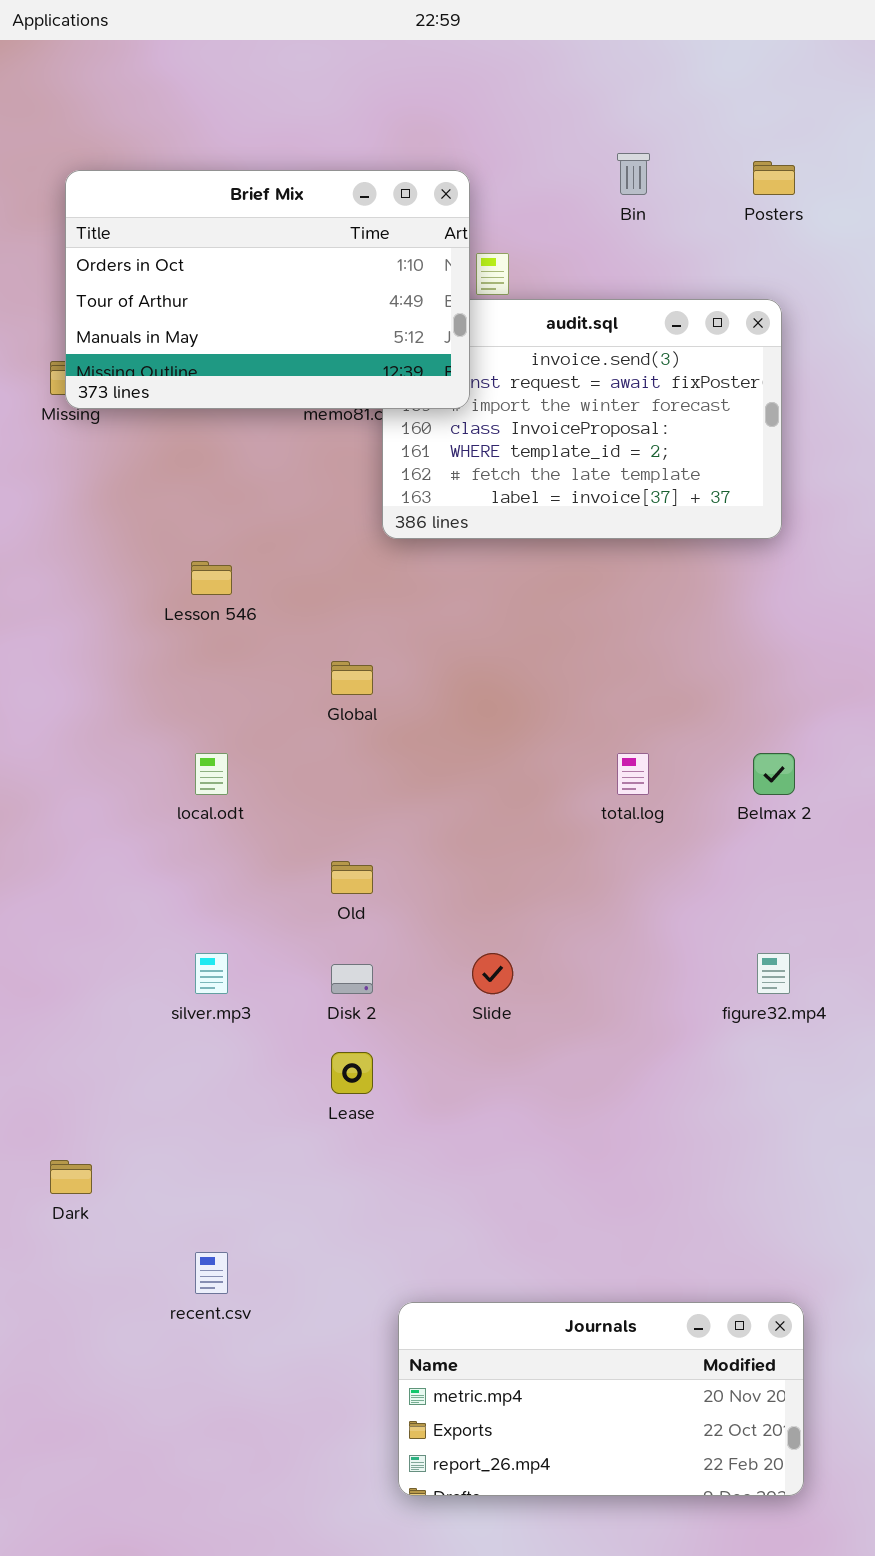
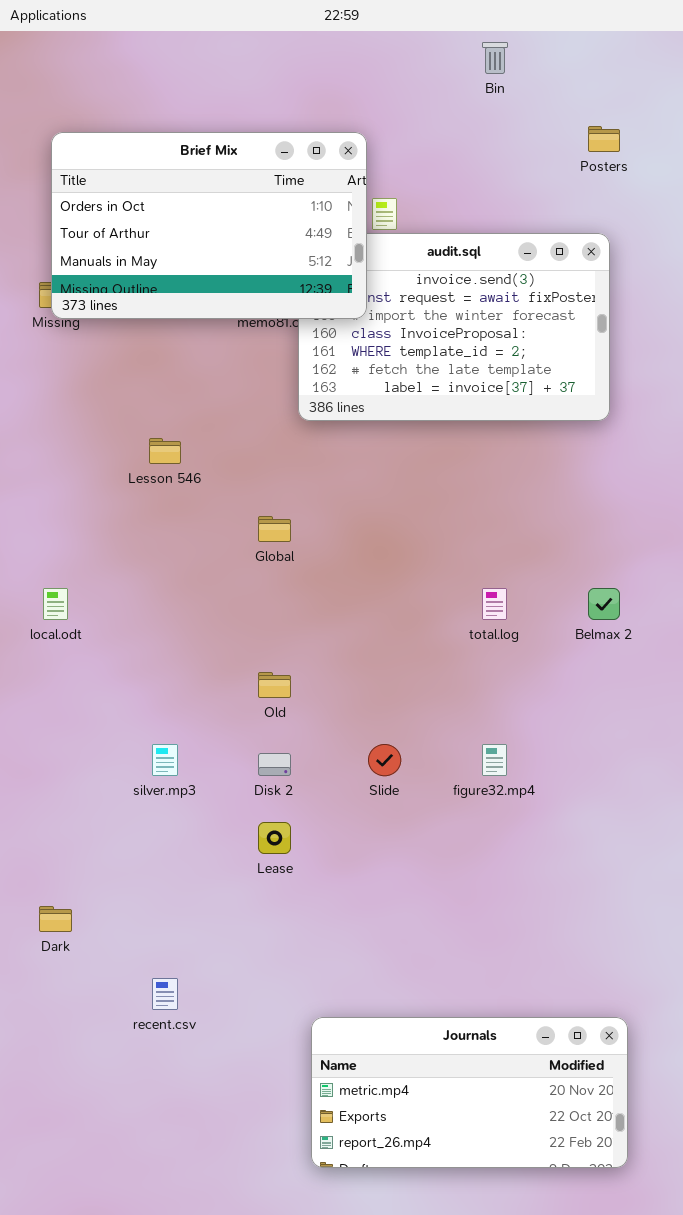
Bin: [617,153,650,195] -> [482,42,508,74], moved
local.odt: [195,753,228,795] -> [43,588,68,620], moved
figure32.mp4: [757,953,790,994] -> [482,744,507,776], moved

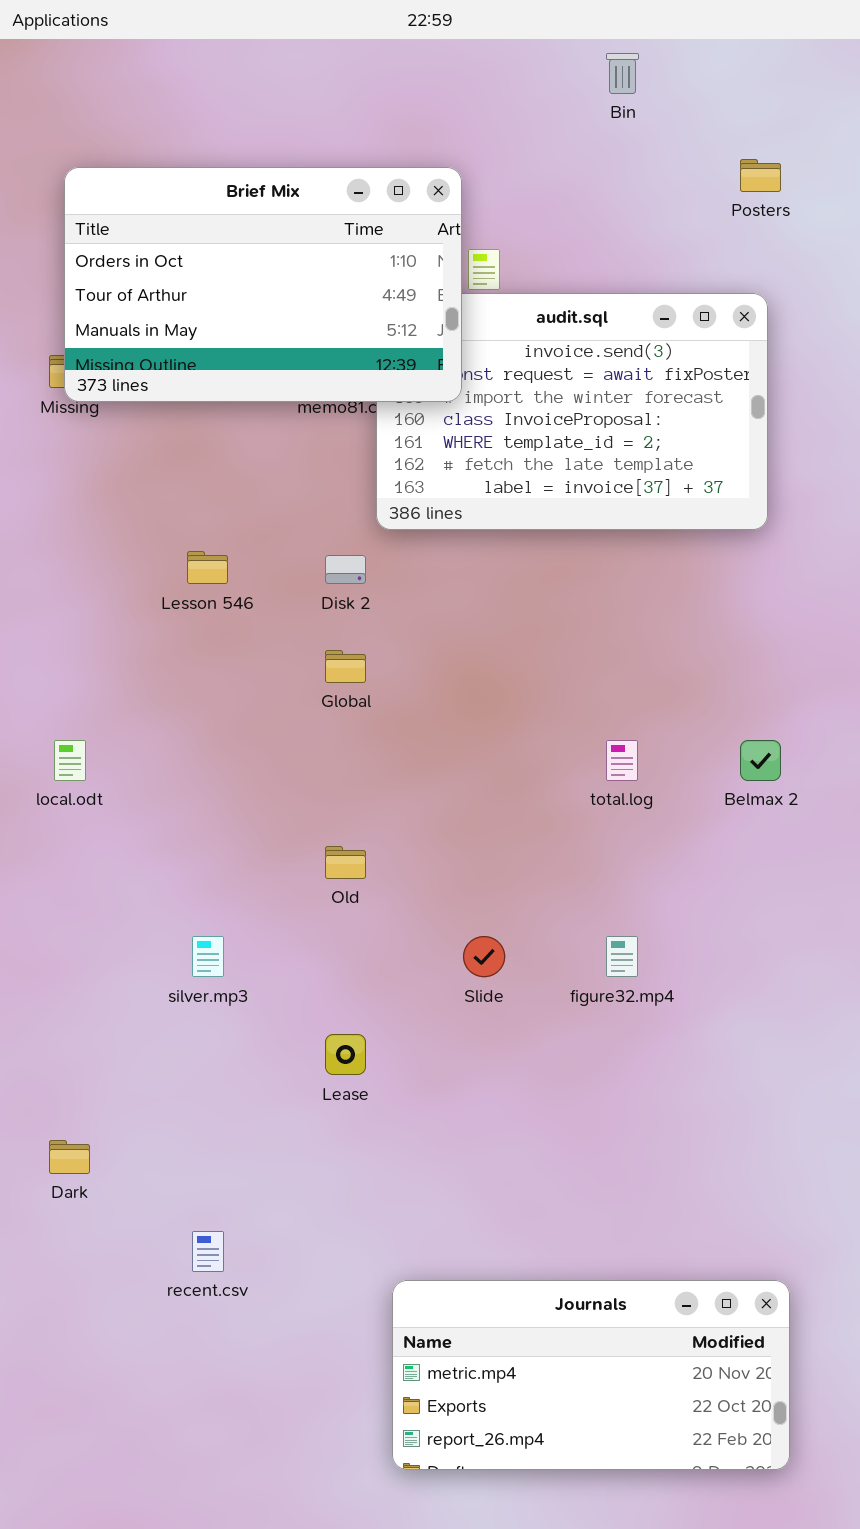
Disk 2: [258,753,291,776] -> [325,555,366,584], moved

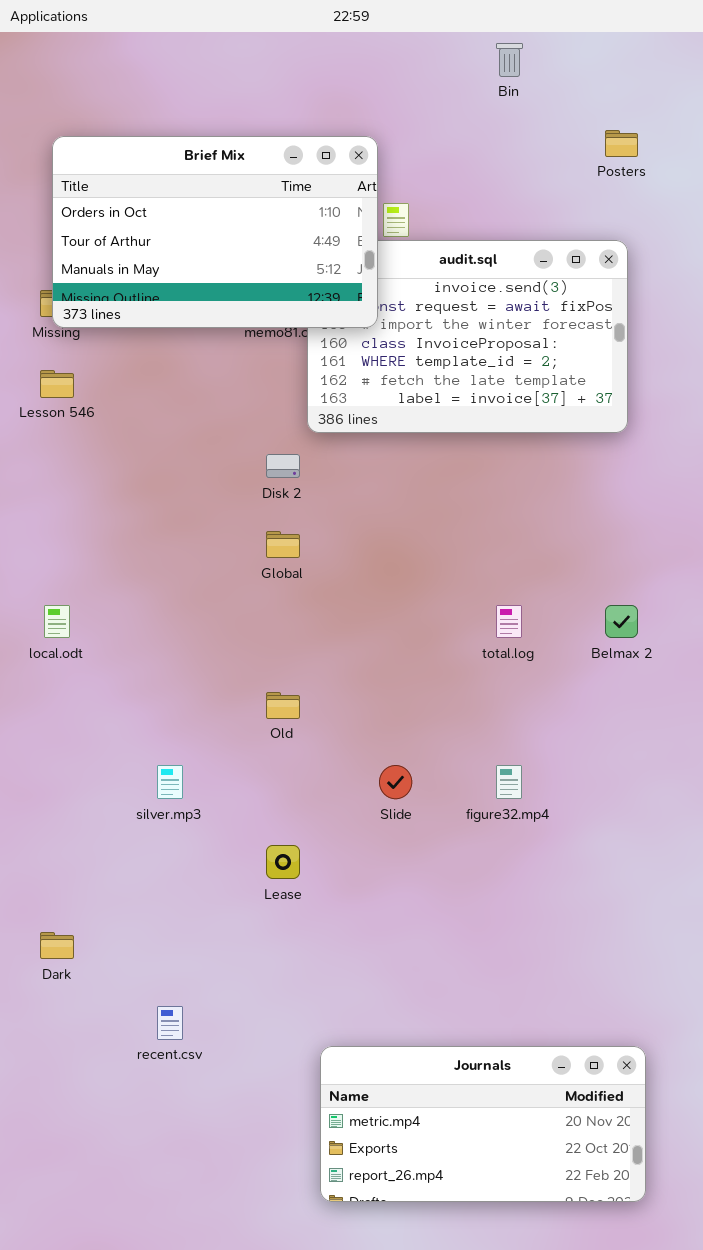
Lesson 546: [187,551,228,584] -> [40,370,74,398], moved

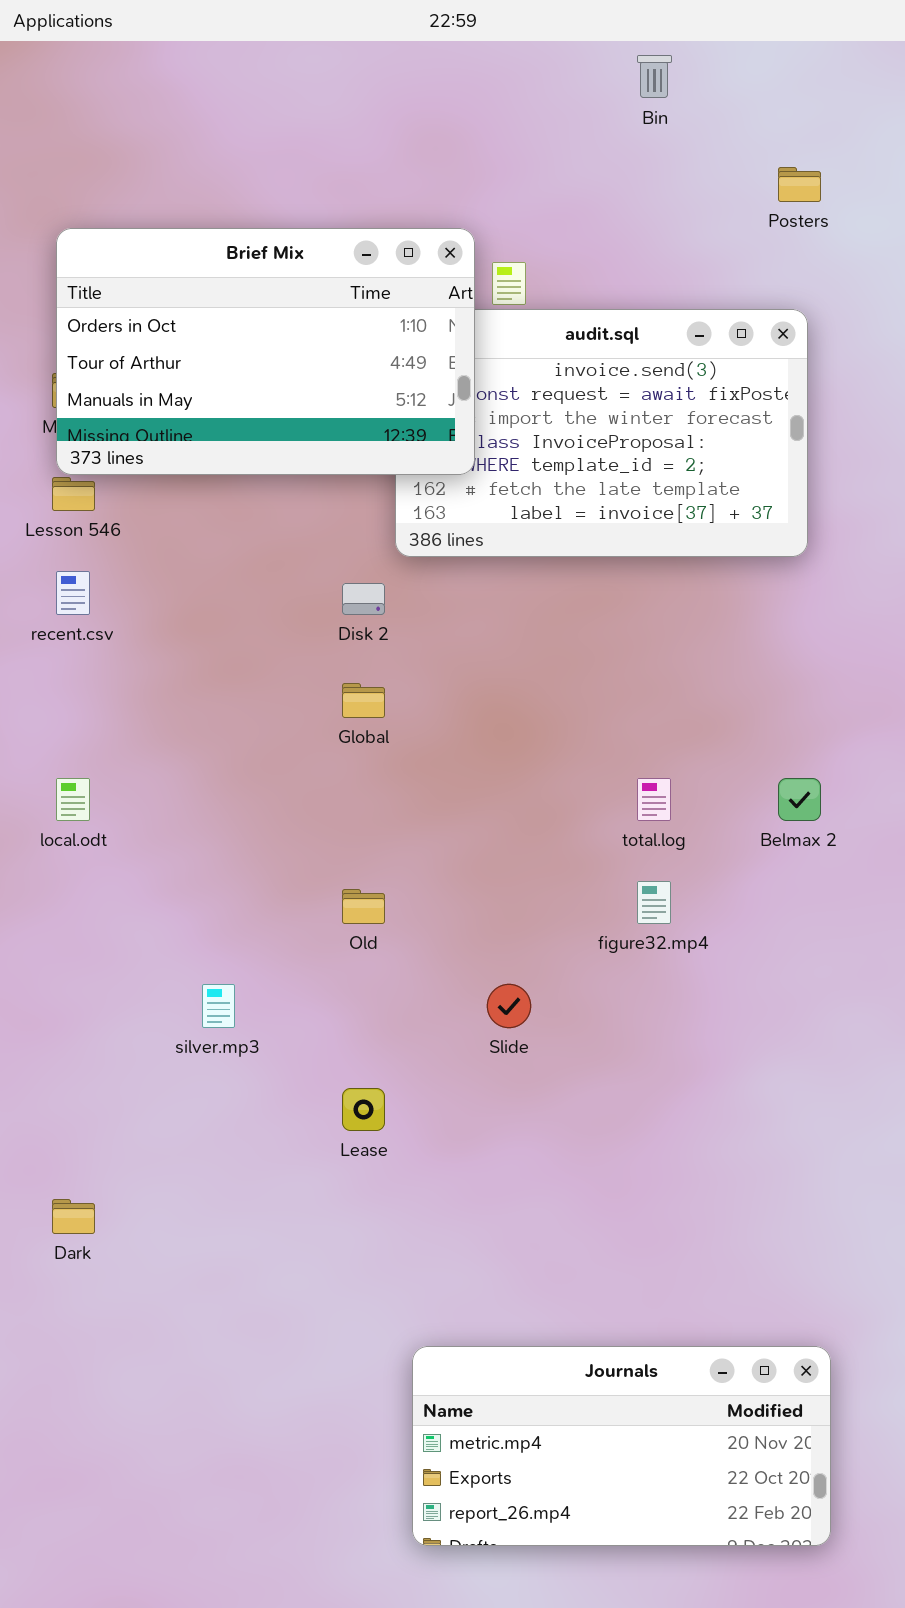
Brief Mix: [52,136,378,328] -> [56,228,475,475], moved
figure32.mp4: [496,765,522,799] -> [637,881,671,924], moved
recent.csv: [157,1006,183,1040] -> [56,571,90,615], moved

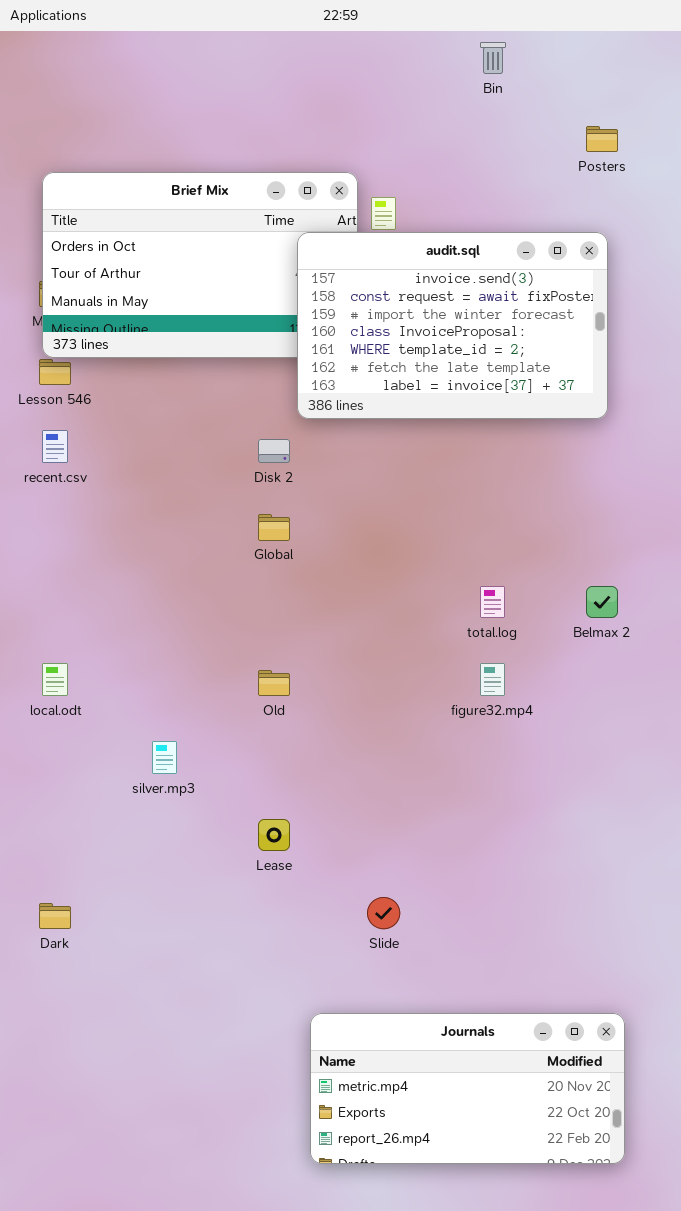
audit.sql: [395,309,808,557] -> [297,232,608,419], raised
local.odt: [56,778,90,821] -> [42,663,68,696], moved
Slide: [487,984,531,1028] -> [367,897,400,929], moved

